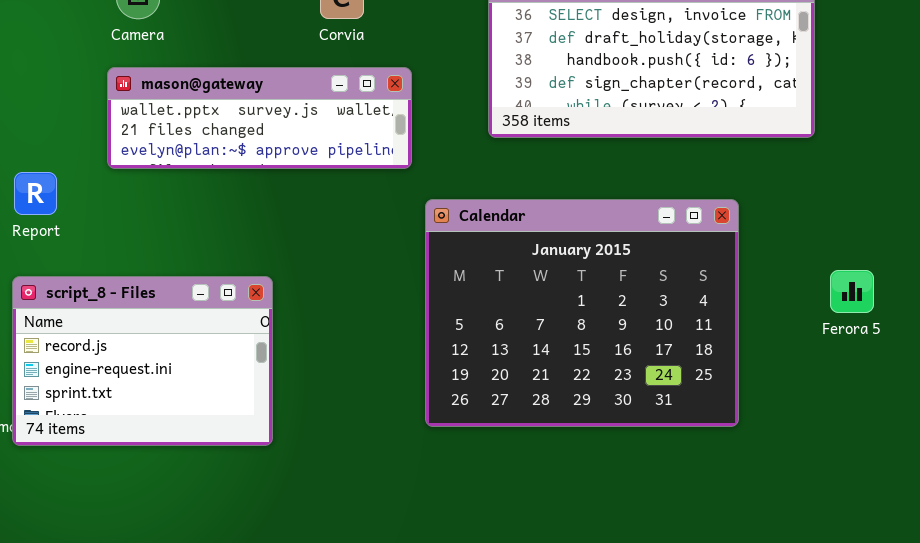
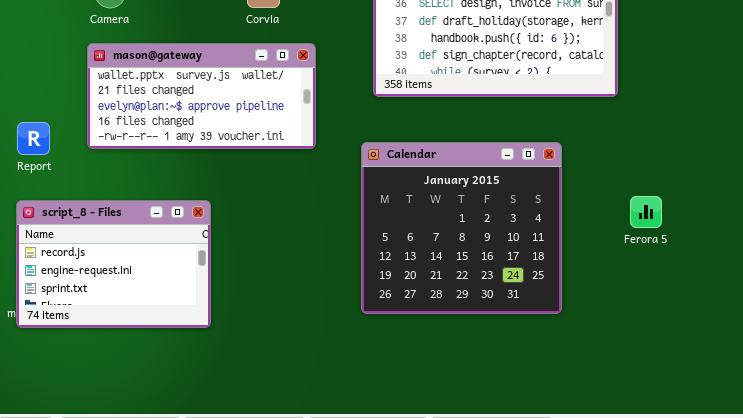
mason@gateway: [107,67,412,169] -> [87,43,316,149], resized
Calendar: [425,199,739,427] -> [361,142,562,314], resized

